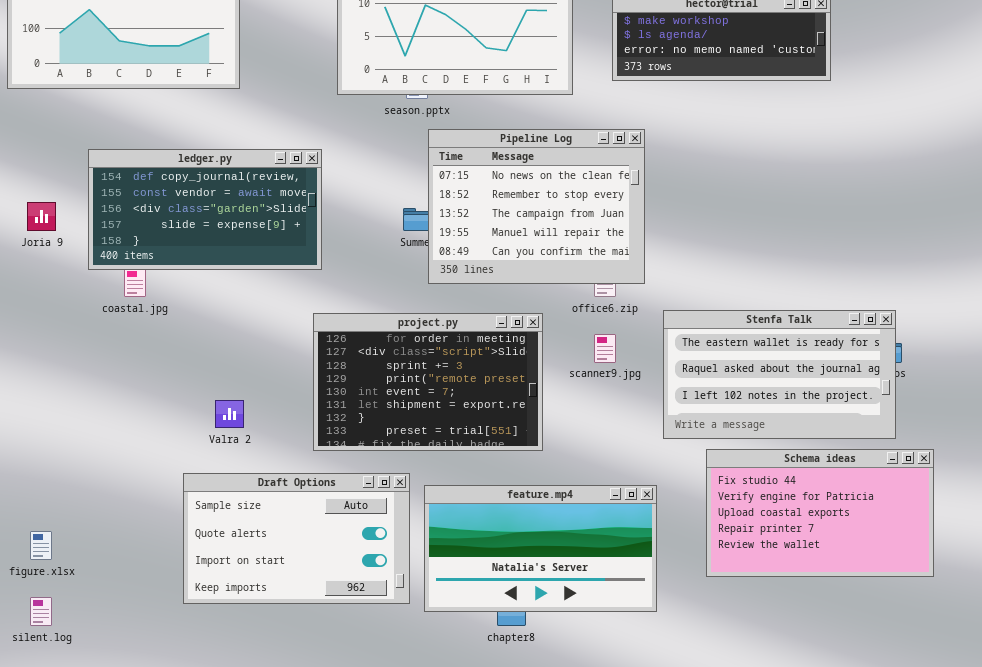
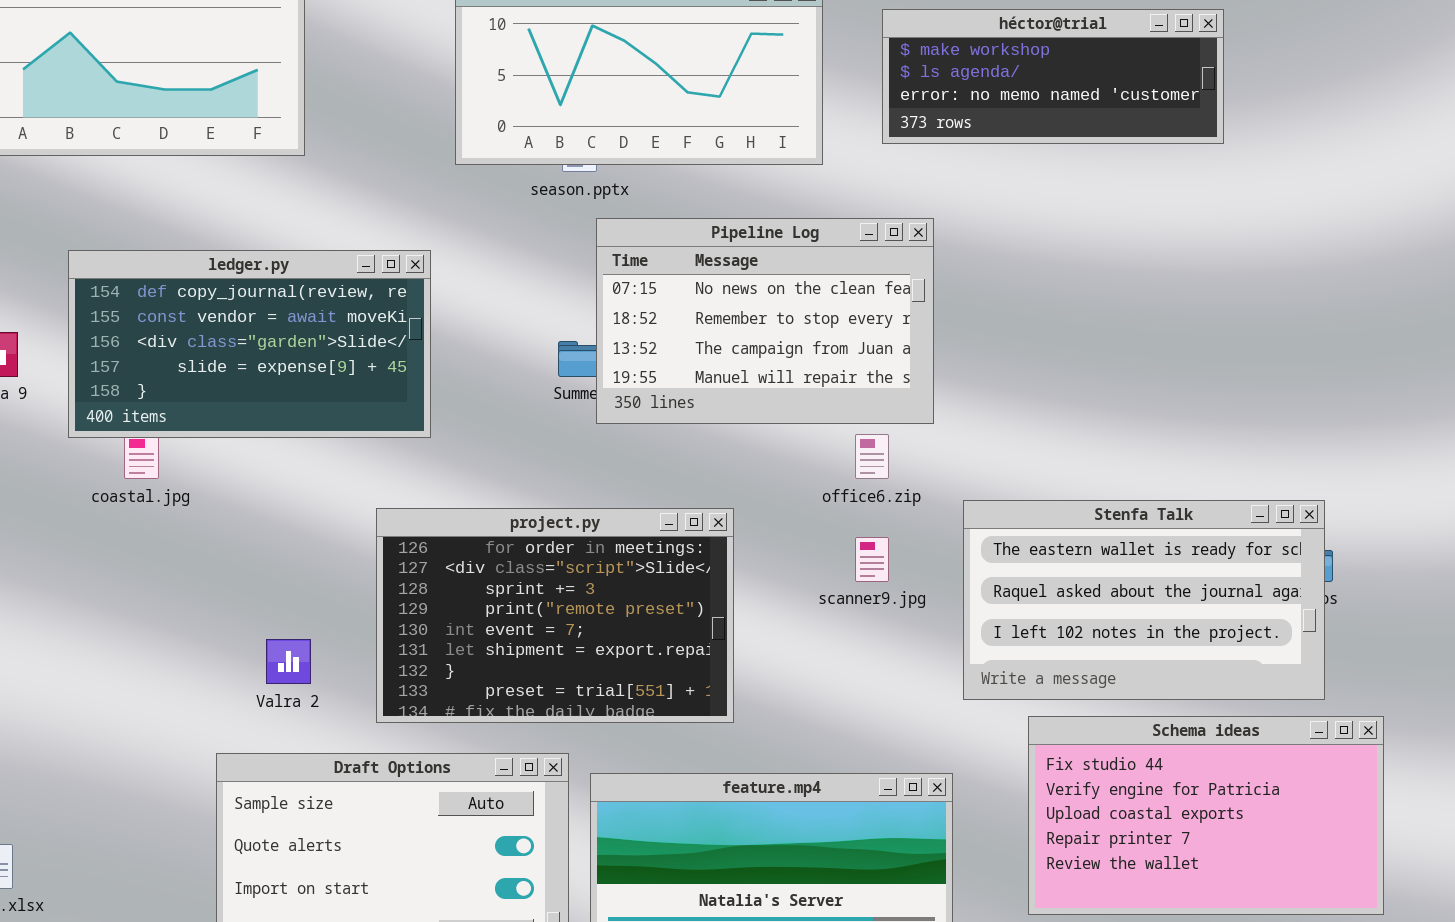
Pipeline Log: [428,129,645,284] -> [596,218,934,424], resized
project.py: [313,313,543,451] -> [376,508,734,723], moved

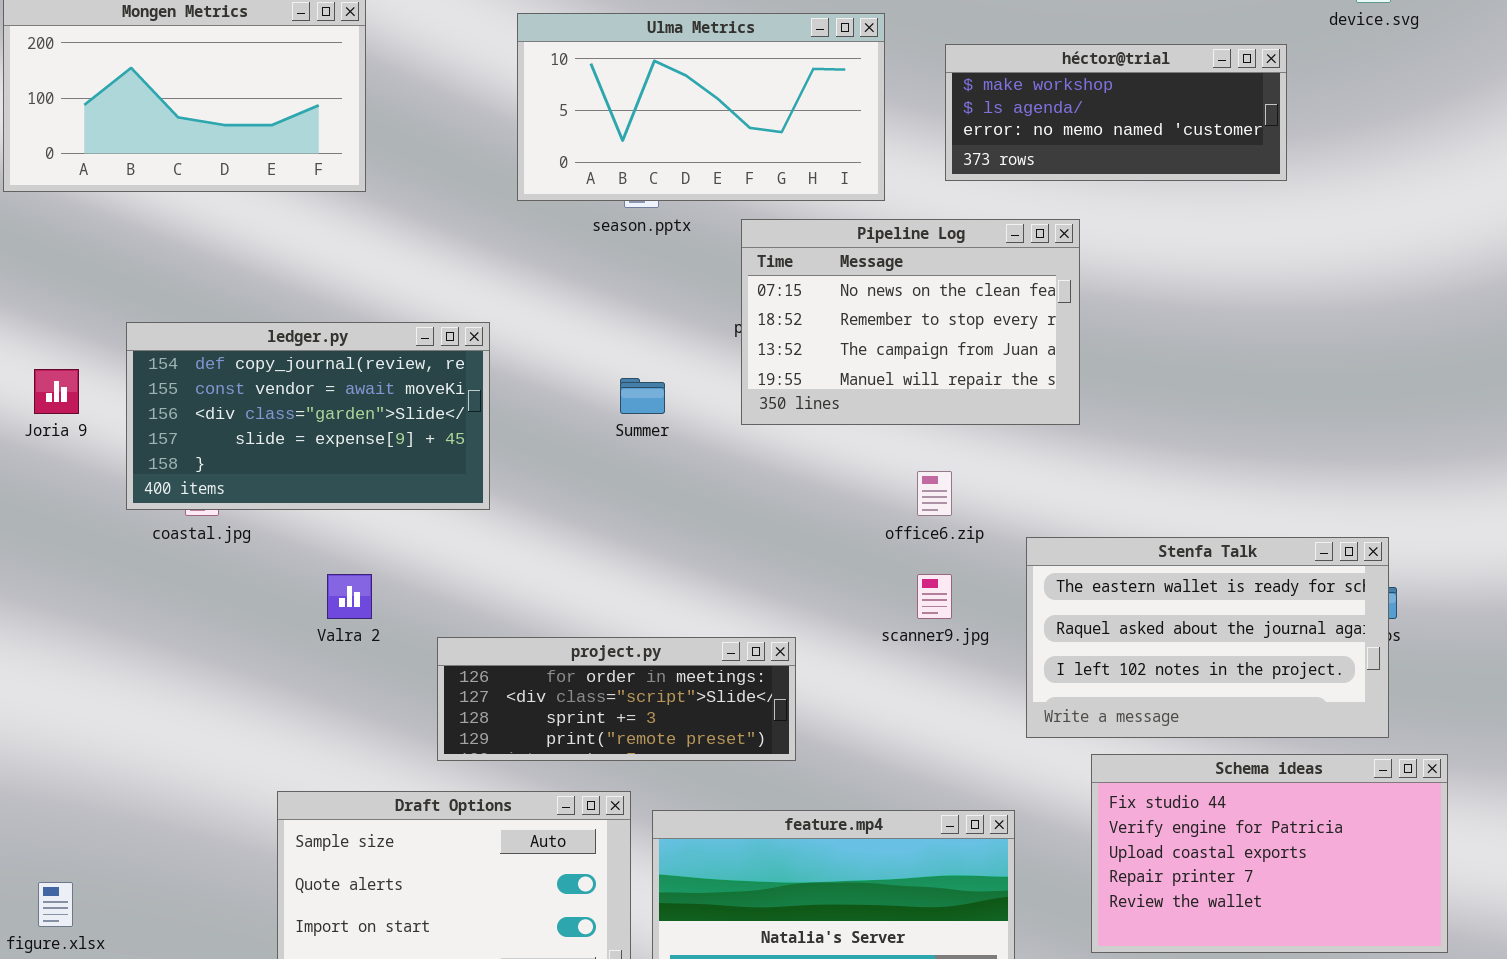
Pipeline Log: [596,218,934,424] -> [741,219,1080,425], moved
ledger.py: [68,250,431,438] -> [126,322,490,510], moved
project.py: [376,508,734,723] -> [437,637,796,761], resized
Valra 2: [266,639,311,684] -> [327,574,372,619], moved

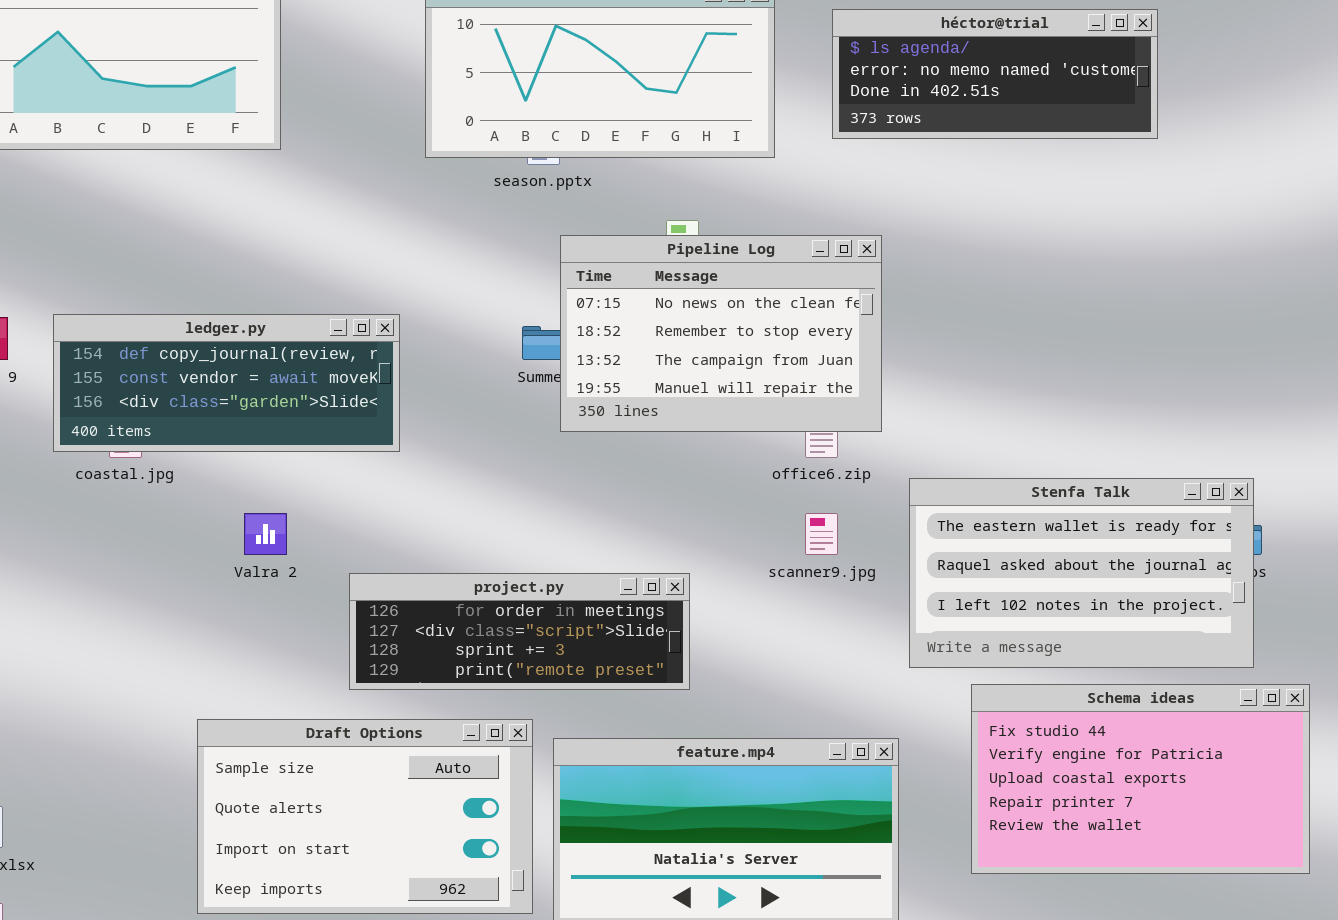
héctor@trial: [945,44,1287,181] -> [832,9,1158,139], scrolled down 1 row
Pipeline Log: [741,219,1080,425] -> [560,235,882,432], moved
ledger.py: [126,322,490,510] -> [53,314,400,452], resized

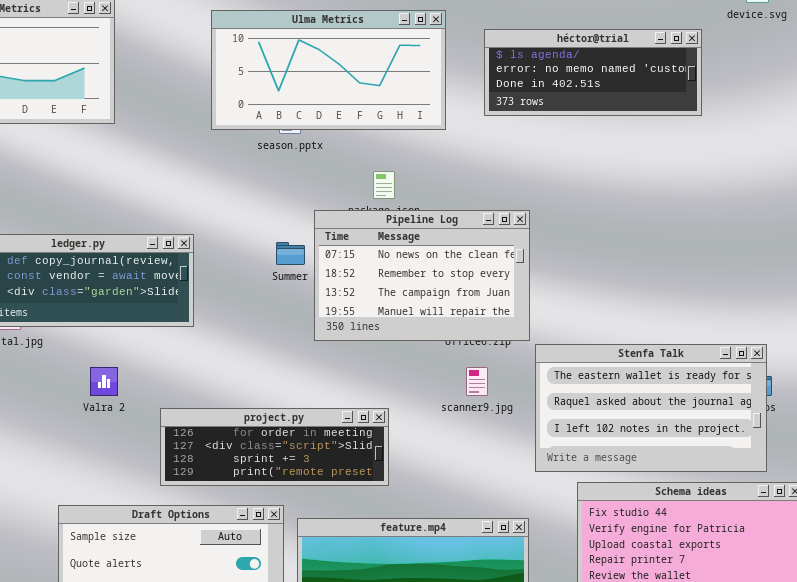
Pipeline Log: [560,235,882,432] -> [314,210,530,341], moved

